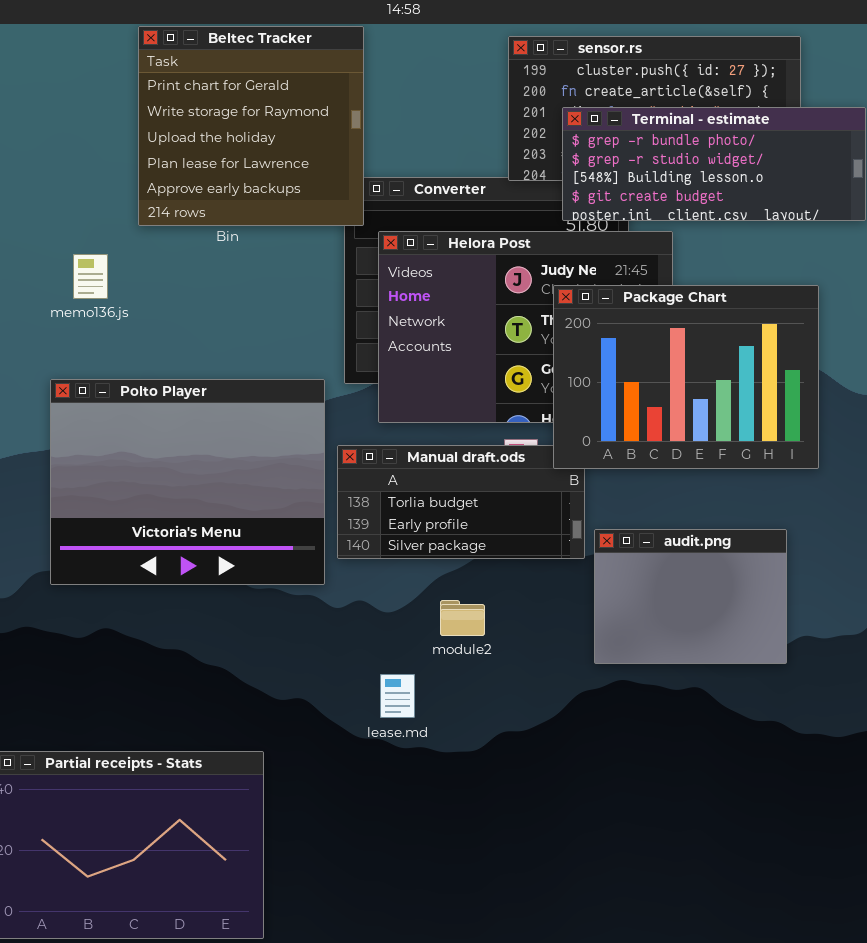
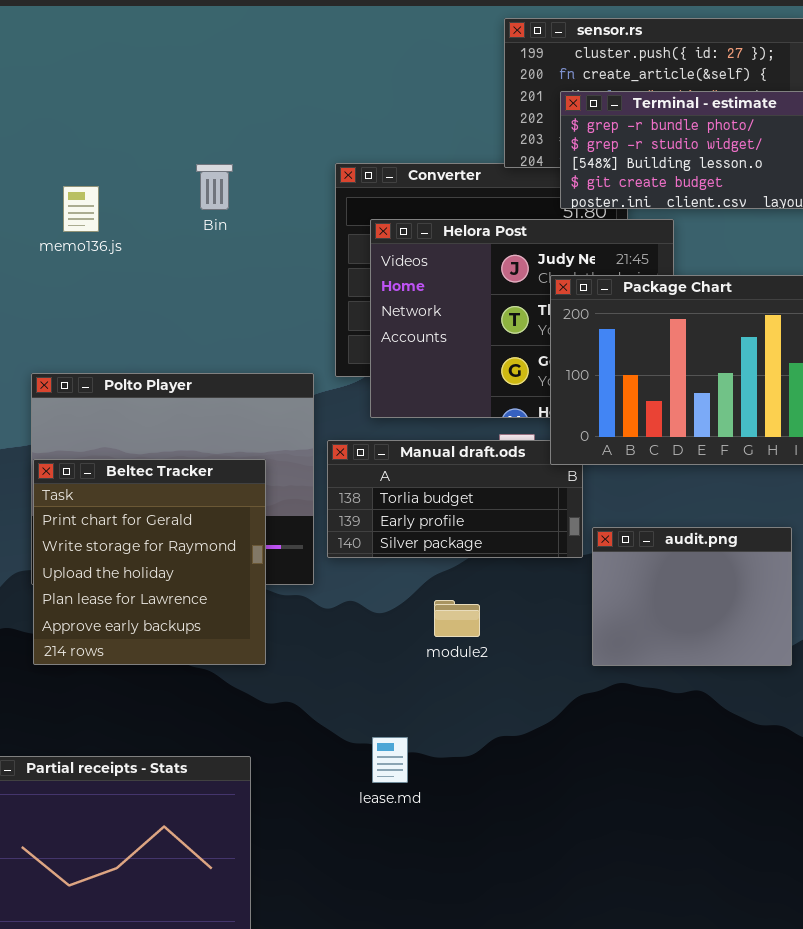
Beltec Tracker: [138,26,364,226] -> [33,459,266,665], moved
memo136.js: [73,254,108,299] -> [63,186,99,232], moved
lease.md: [380,674,415,718] -> [372,737,408,783], moved

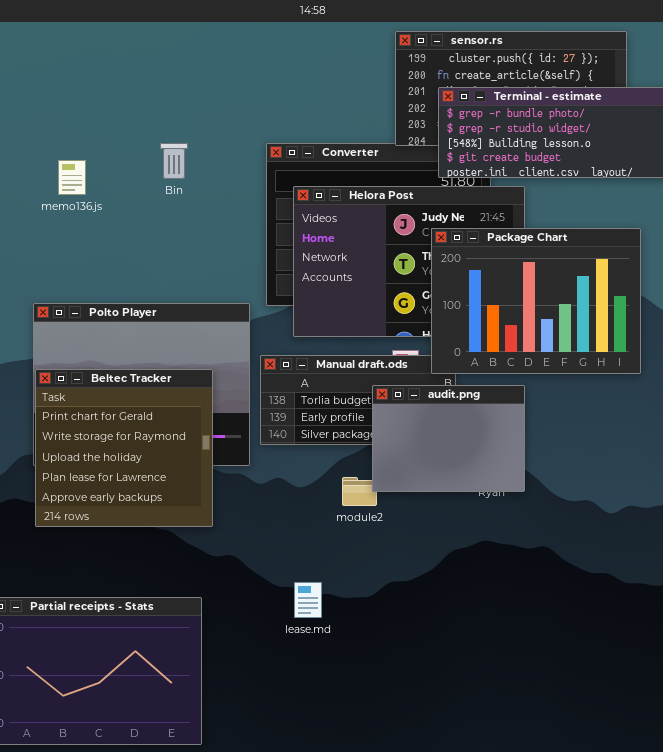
audit.png: [592,527,792,666] -> [372,385,525,492], moved

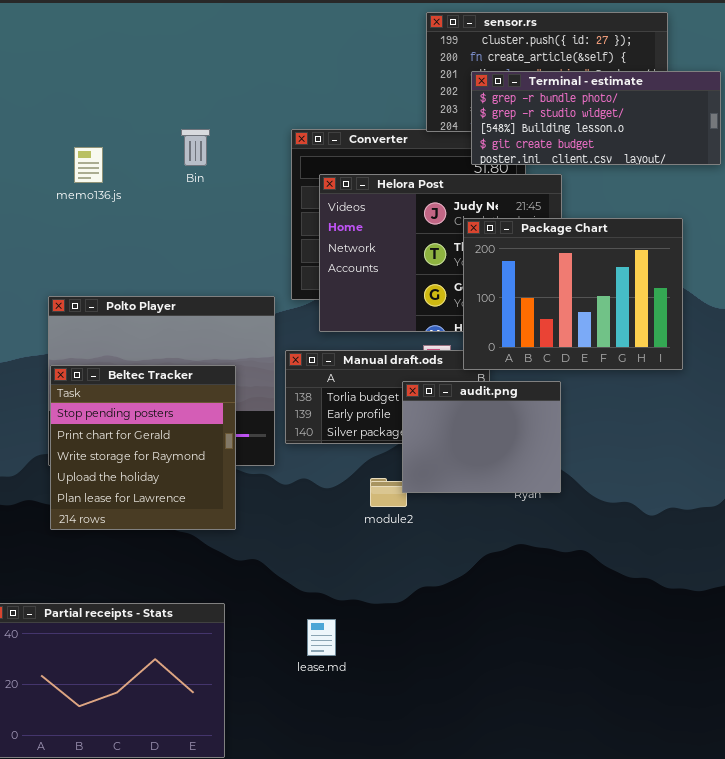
Beltec Tracker: [35,369,213,527] -> [50,365,236,530], scrolled up 1 row
lease.md: [294,582,322,618] -> [307,619,336,656], moved

